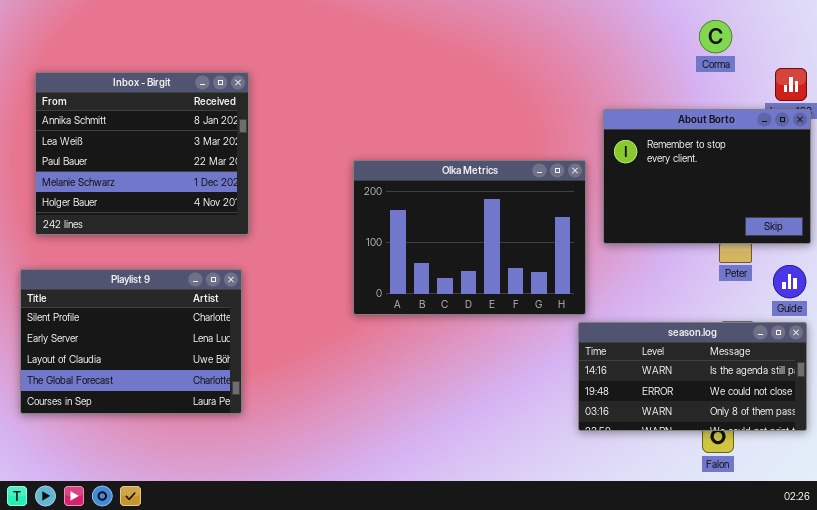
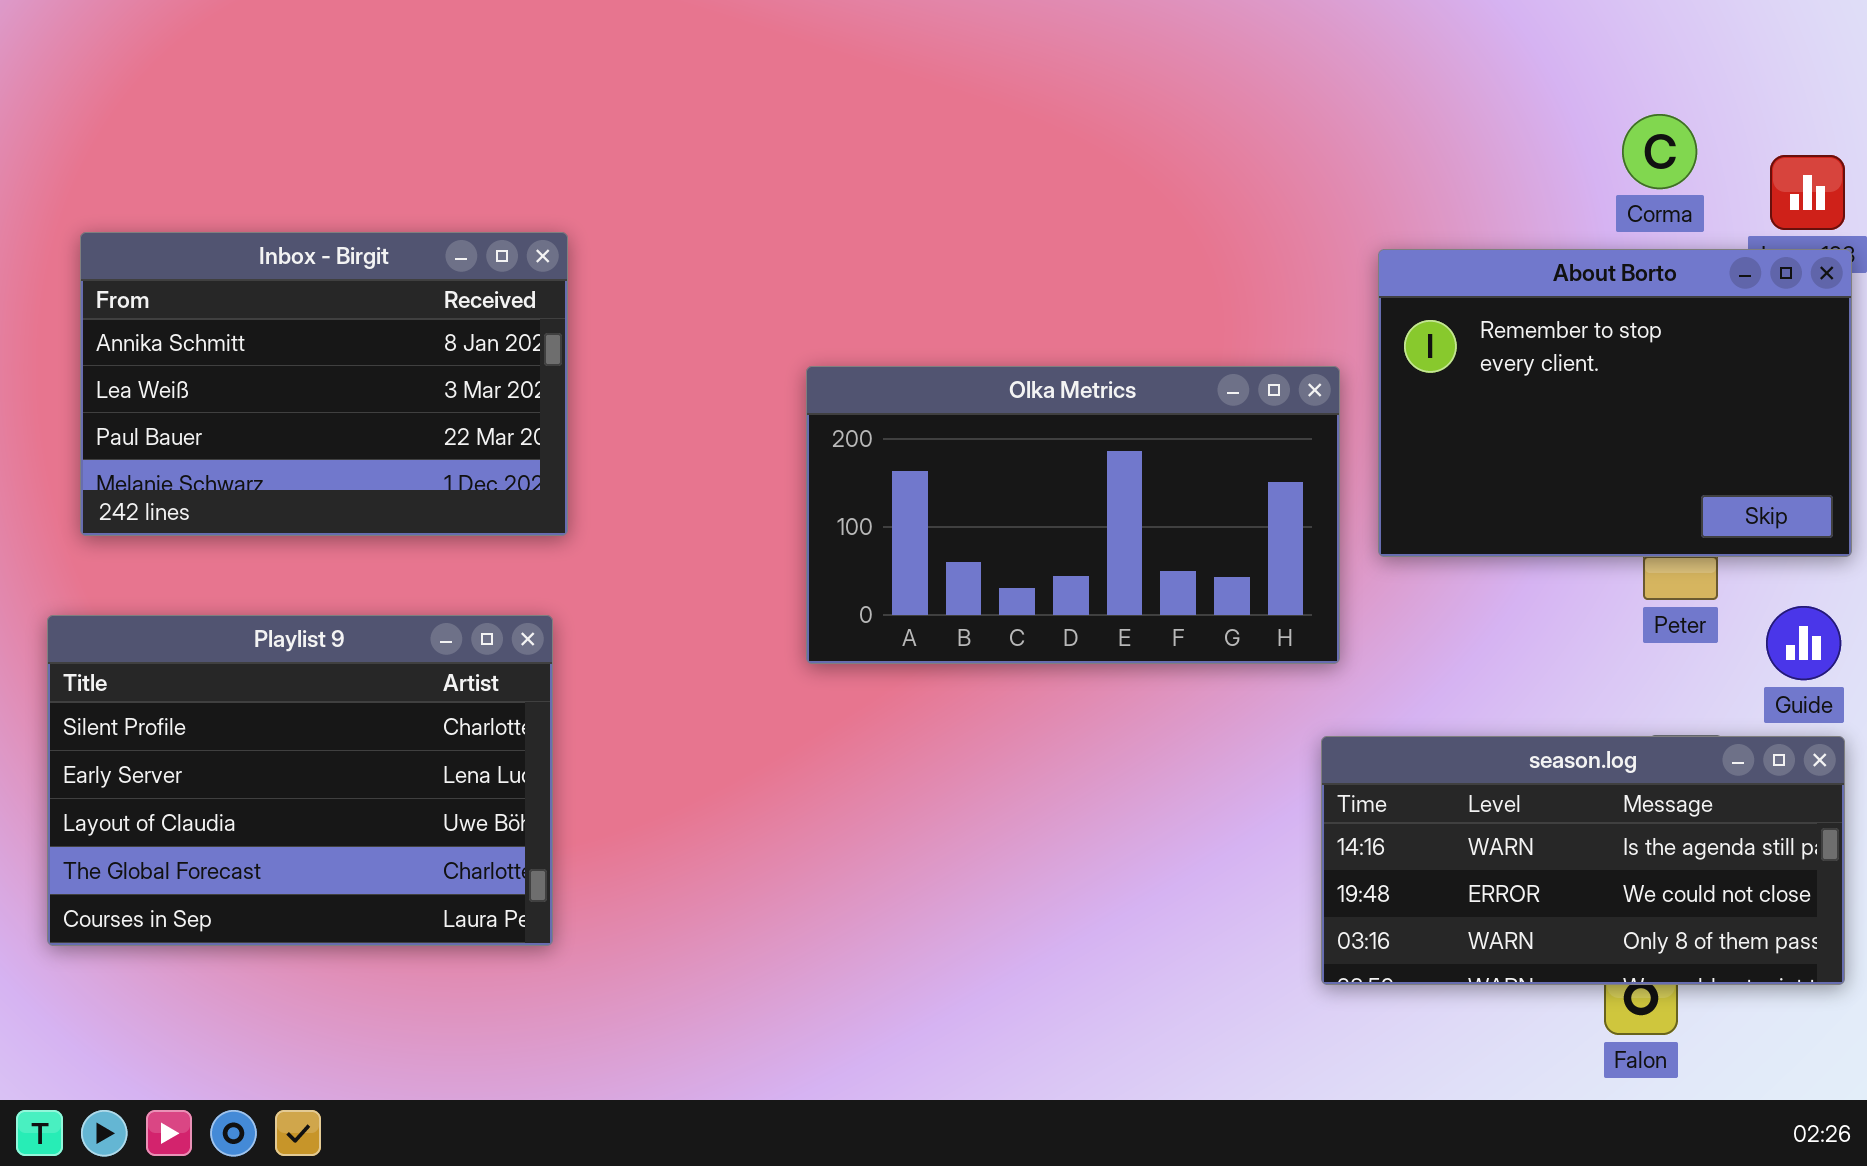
Corma: [699,20,732,53] -> [1622,114,1697,189], moved
Inbox - Birgit: [35,72,249,235] -> [80,232,568,536], resized
Olka Metrics: [353,160,586,315] -> [806,366,1340,664], resized

